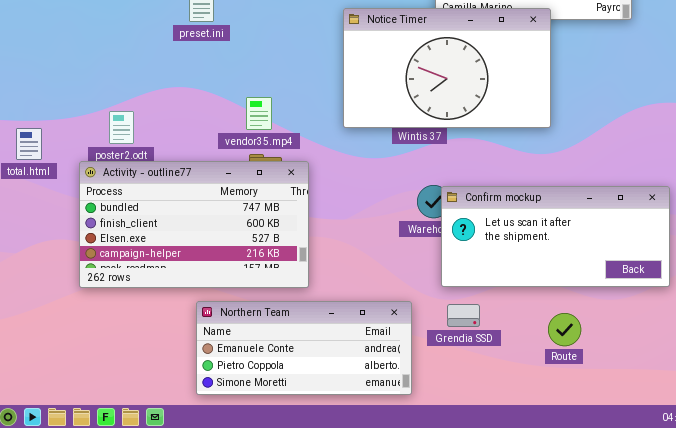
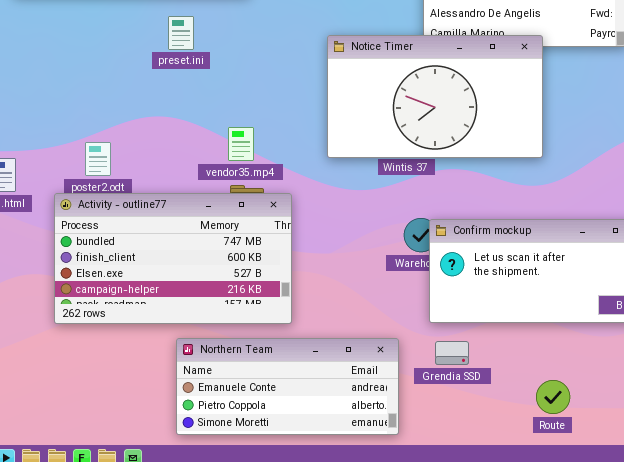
Route: [548,313,581,346] -> [536,380,570,414], moved

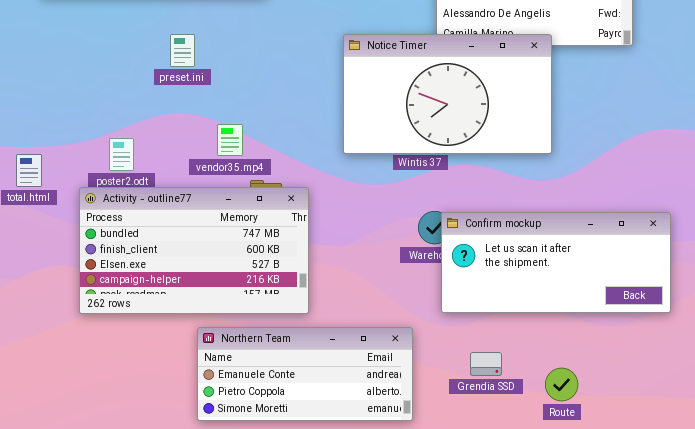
preset.ini: [168,16,194,50] -> [170,34,195,67], moved
vendor35.mp4: [228,127,254,161] -> [217,124,243,156], moved
Grendia SSD: [435,341,469,365] -> [470,352,502,376], moved

